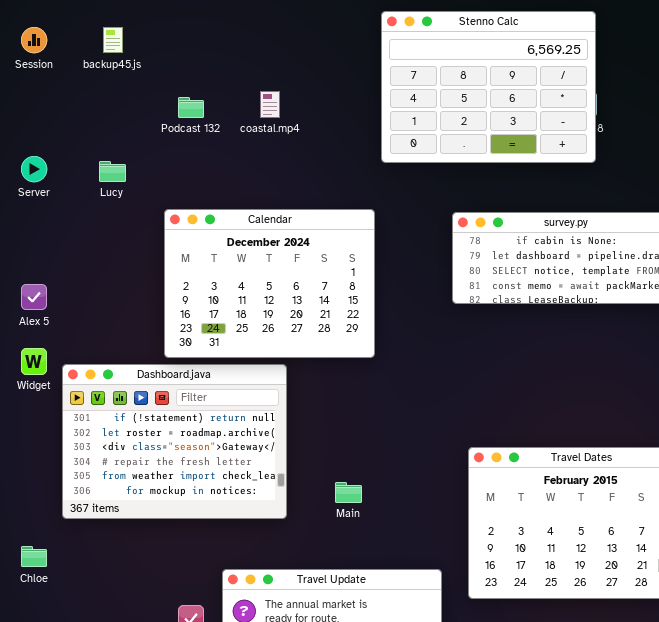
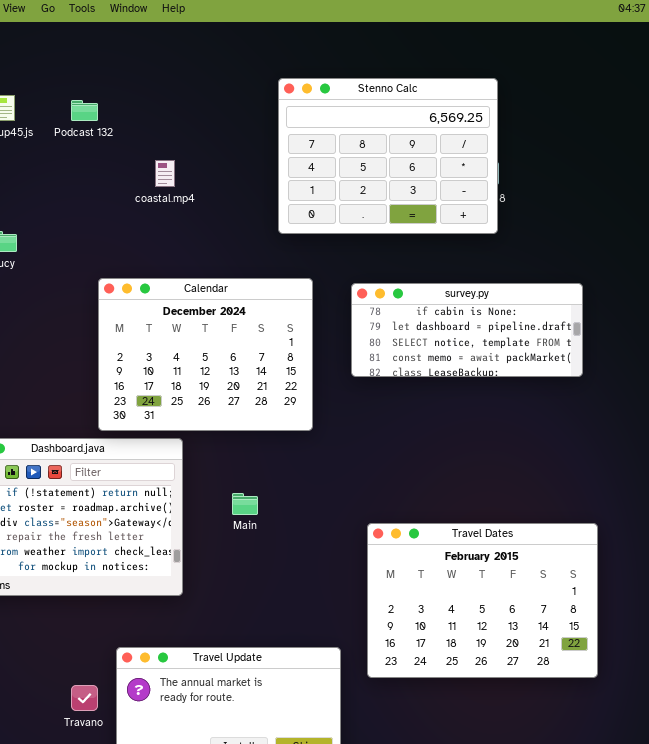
Podcast 132: [178,97,204,118] -> [71,100,98,121], moved
Calendar: [164,209,375,358] -> [98,278,313,431], moved
Main: [335,482,362,503] -> [232,493,258,515], moved

